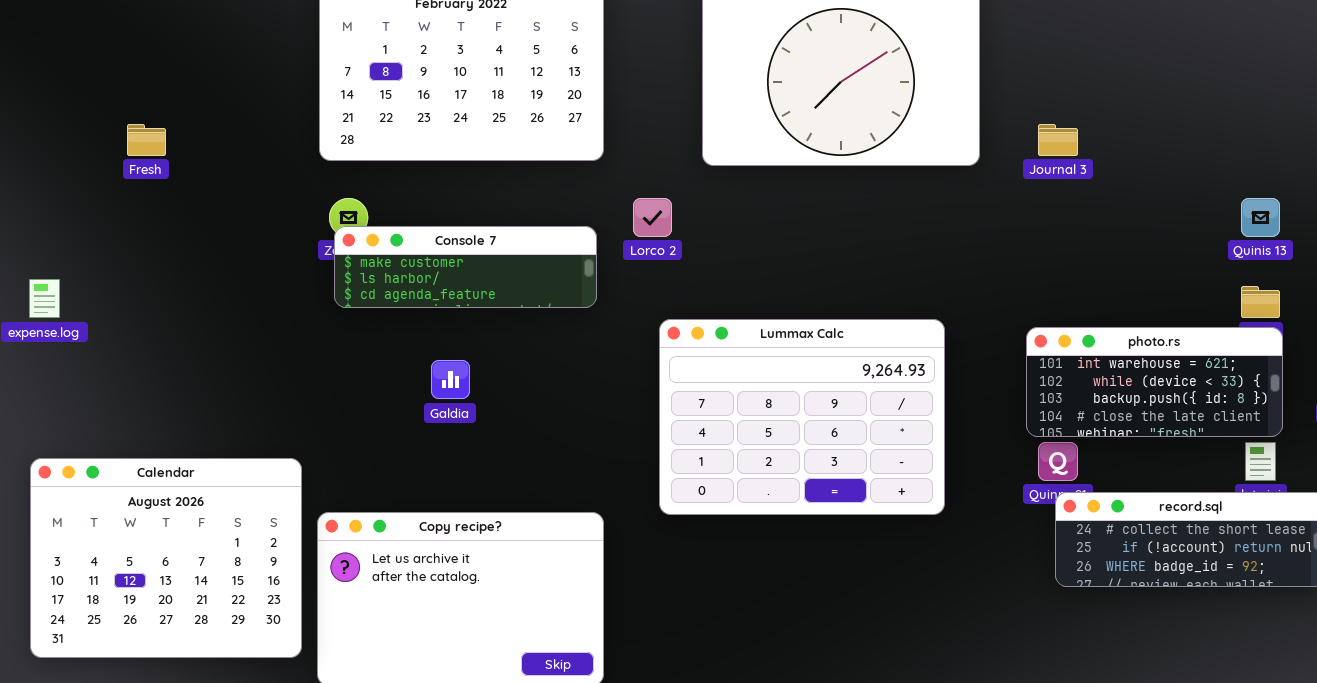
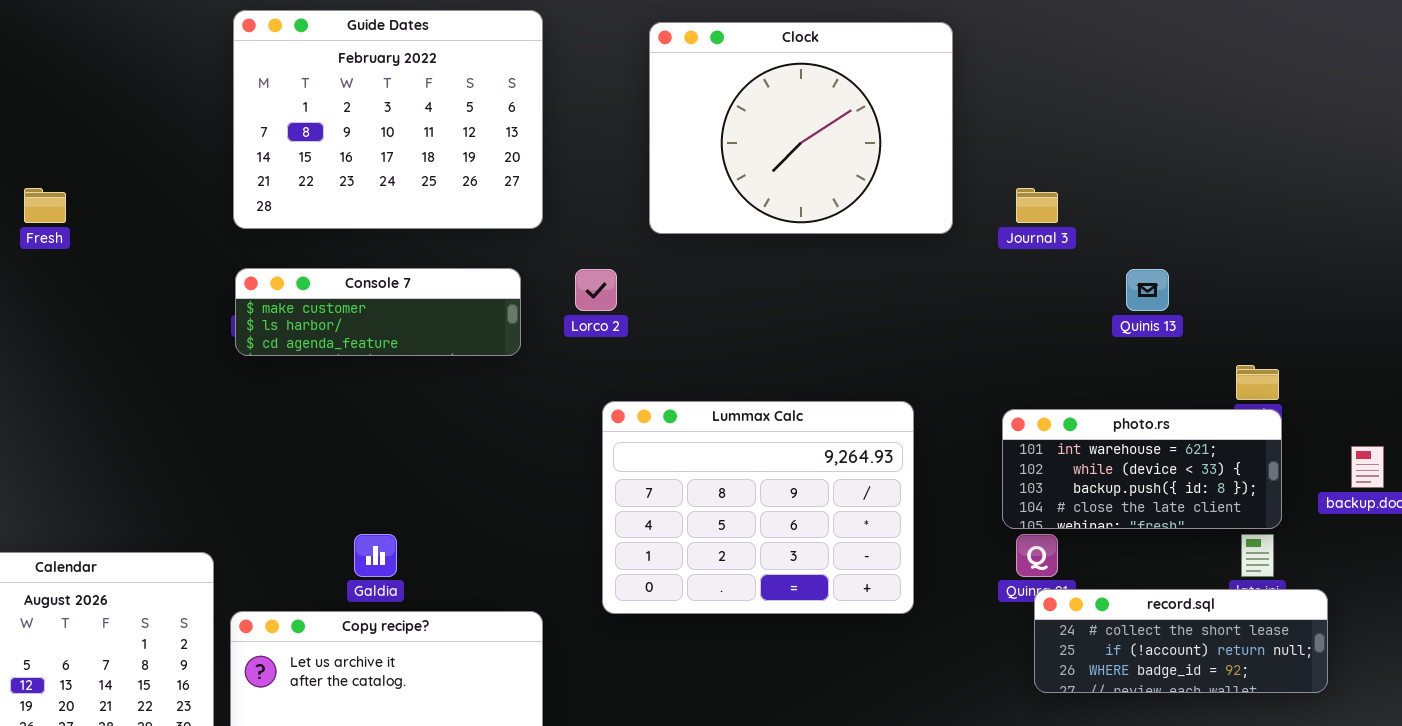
Quinis 13: [1241,198,1280,237] -> [1126,269,1169,311], moved
Console 7: [334,226,597,308] -> [235,268,521,356], moved
Galdia: [431,360,470,399] -> [354,534,397,577], moved

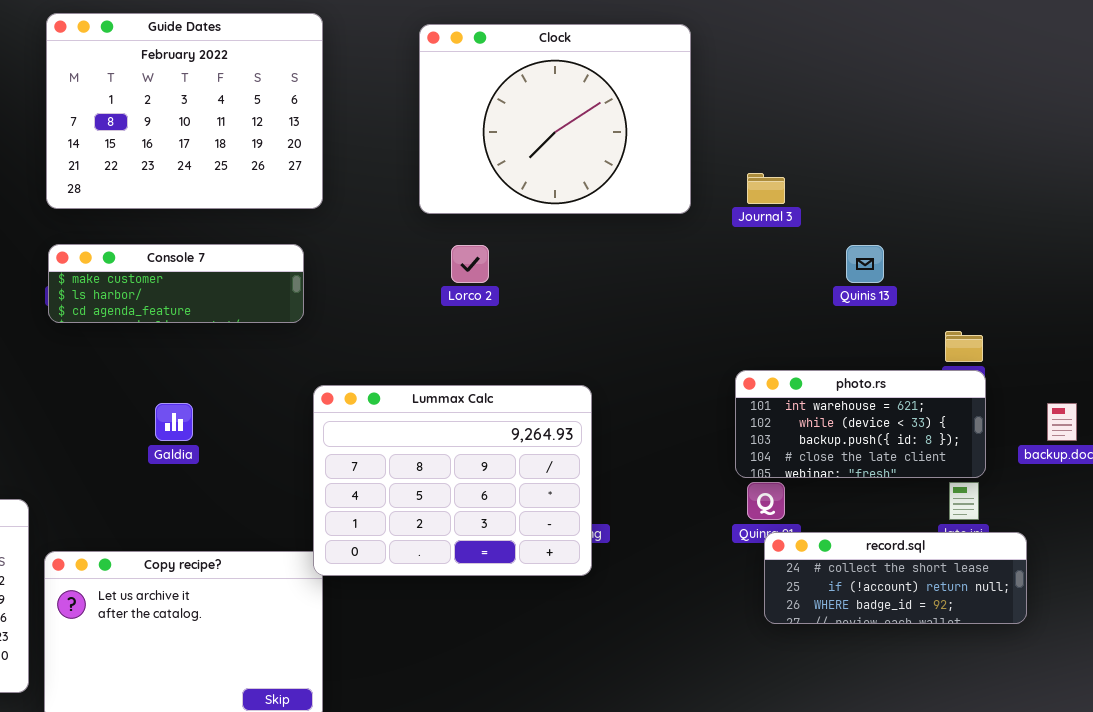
Lorco 2: [575,269,617,311] -> [451,245,489,283], moved
Lummax Calc: [602,401,914,614] -> [313,385,592,576], moved
Galdia: [354,534,397,577] -> [155,403,193,441], moved

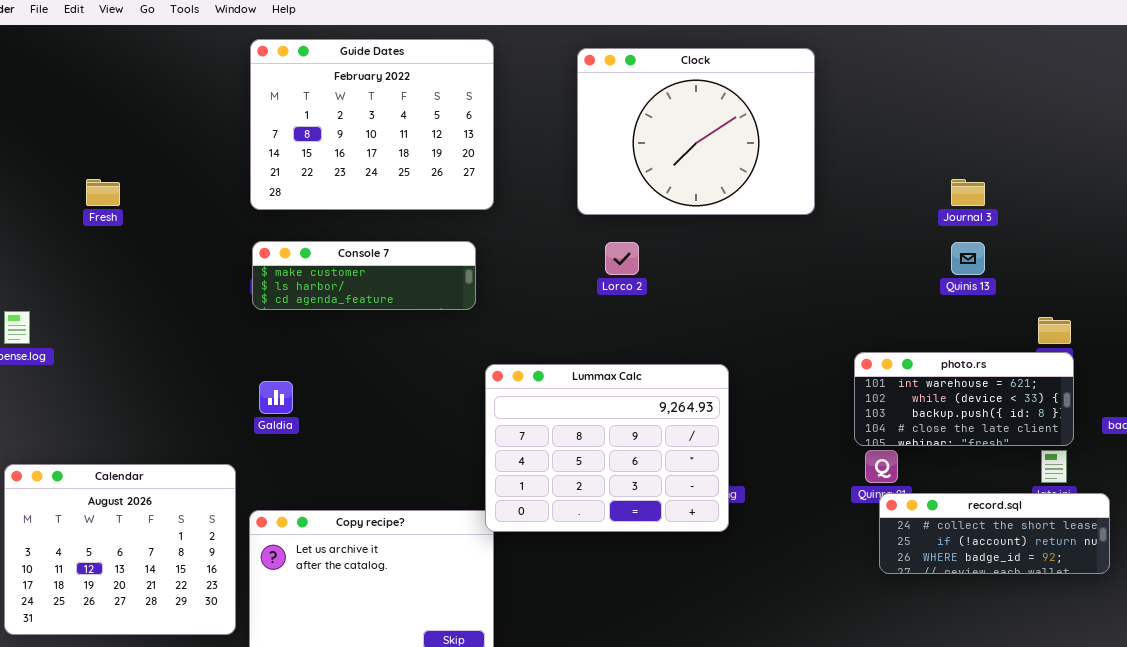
Journal 3: [747,173,785,204] -> [951,179,985,206], moved
Galdia: [155,403,193,441] -> [259,381,293,414], moved

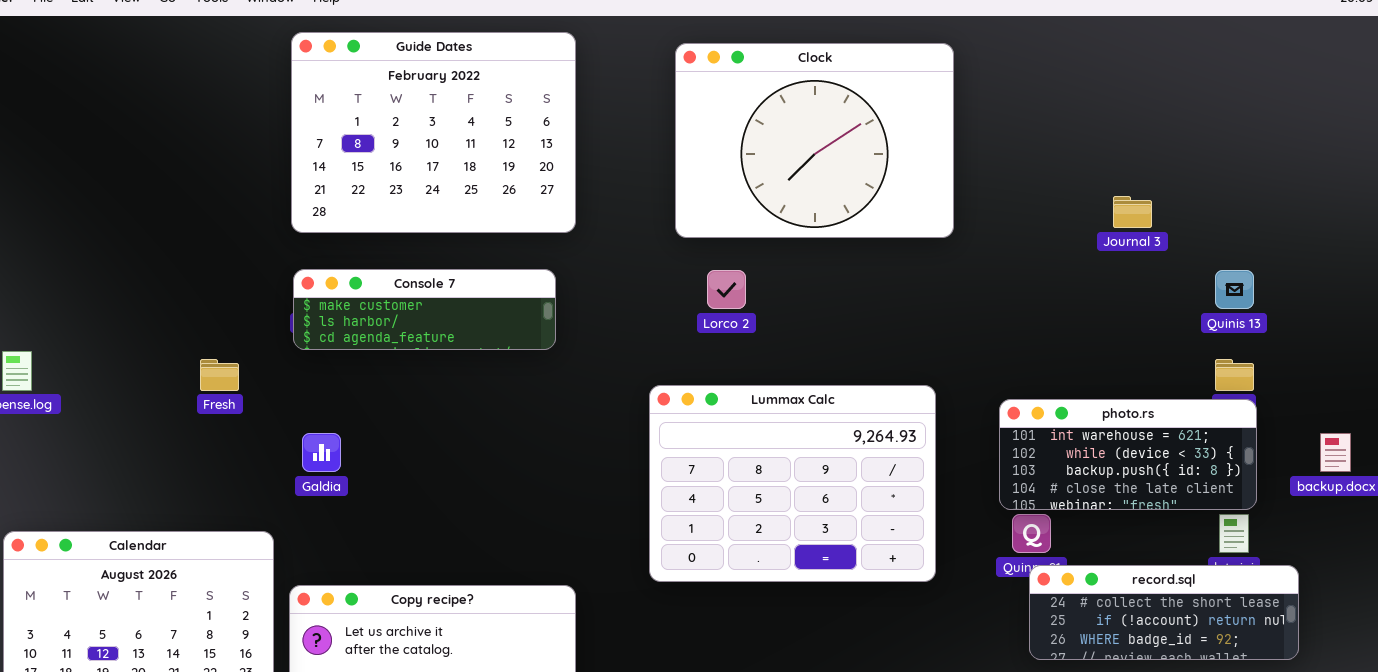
Fresh: [86,179,120,206] -> [200,359,239,391], moved
Quinis 13: [951,242,985,275] -> [1215,270,1254,309], moved
Lummax Calc: [485,364,729,532] -> [649,385,936,582], moved

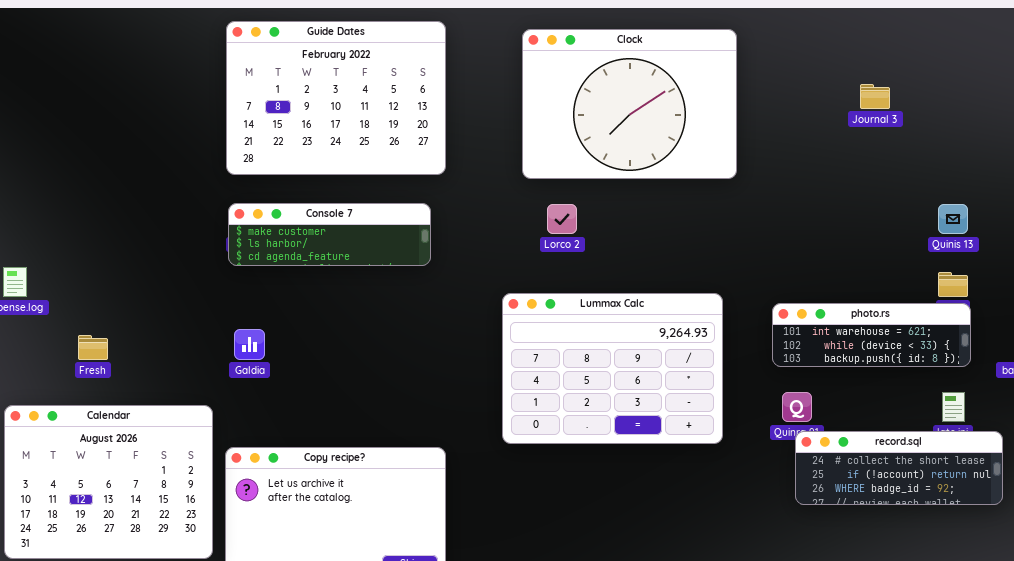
Journal 3: [1113,196,1152,228] -> [860,84,890,109], moved
Fresh: [200,359,239,391] -> [78,335,108,360], moved
photo.rs: [999,399,1257,510] -> [772,303,971,367], resized

